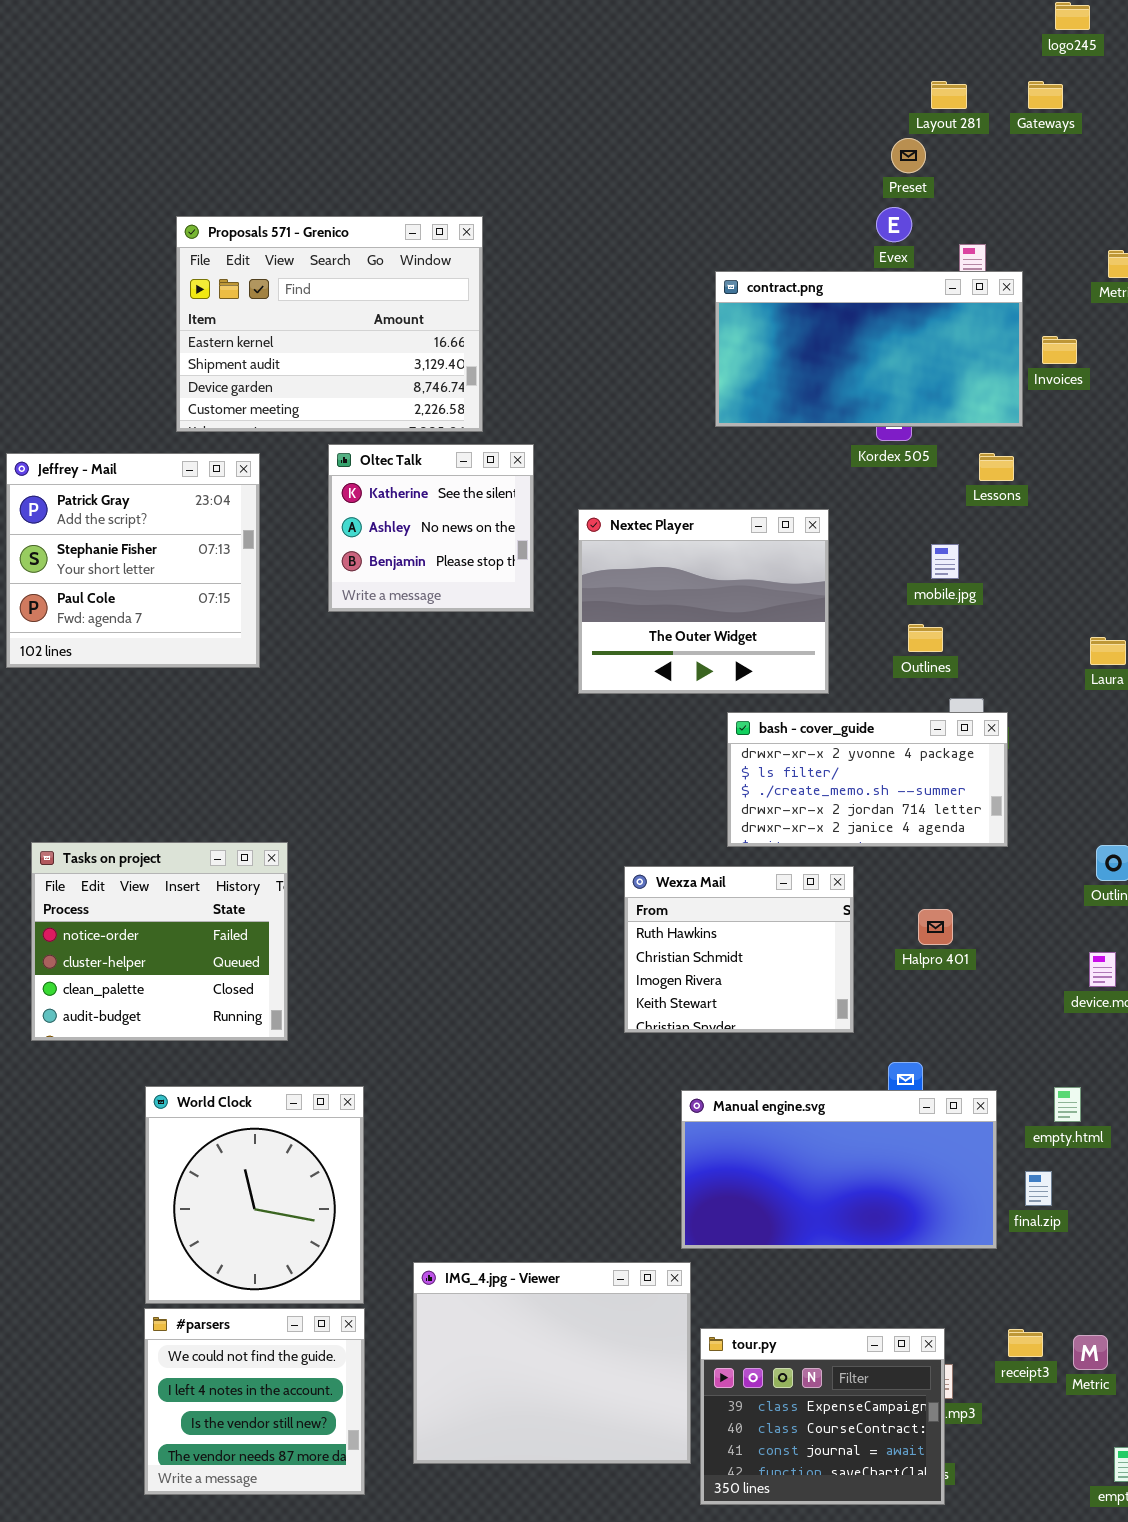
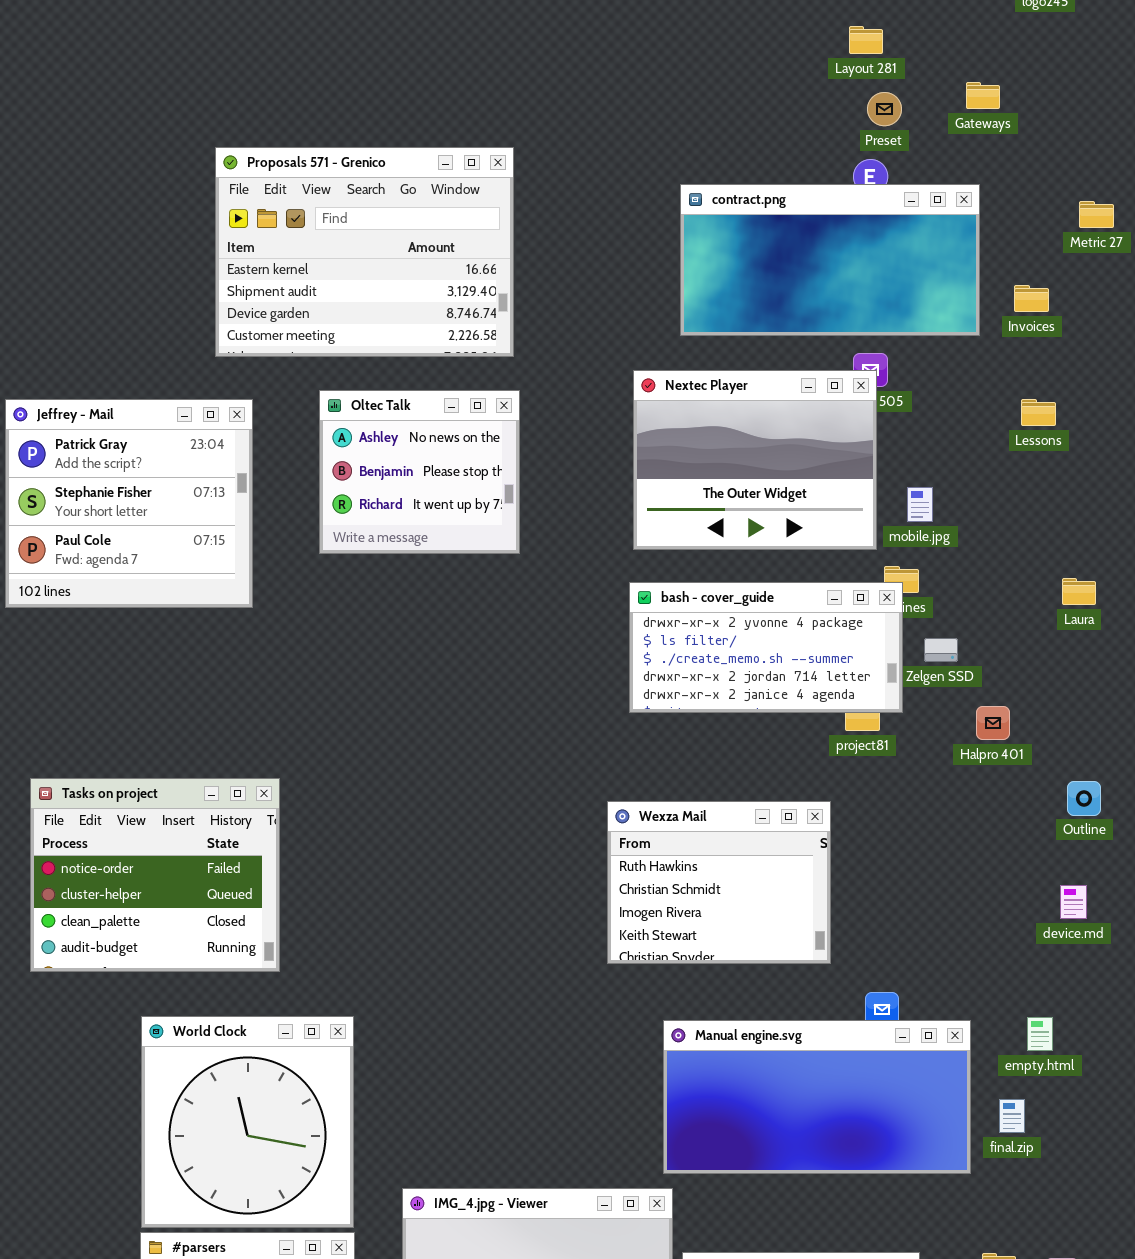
Layout 281: [931,81,967,109] -> [849,26,883,54], moved
Gateways: [1028,81,1063,109] -> [966,82,1000,109], moved
Proposals 571 - Grenico: [176,216,483,432] -> [215,147,514,357], moved
contract.png: [715,271,1023,427] -> [680,184,980,336], moved
Oltec Talk: [328,444,534,612] -> [319,390,520,554], scrolled down 1 row
Lessons: [979,453,1014,481] -> [1021,399,1056,426], moved
Nextec Player: [578,509,829,694] -> [633,370,877,550], moved
bash - cover_guide: [727,712,1008,847] -> [629,582,903,713], moved
Halpro 401: [918,909,953,945] -> [976,706,1010,740], moved

